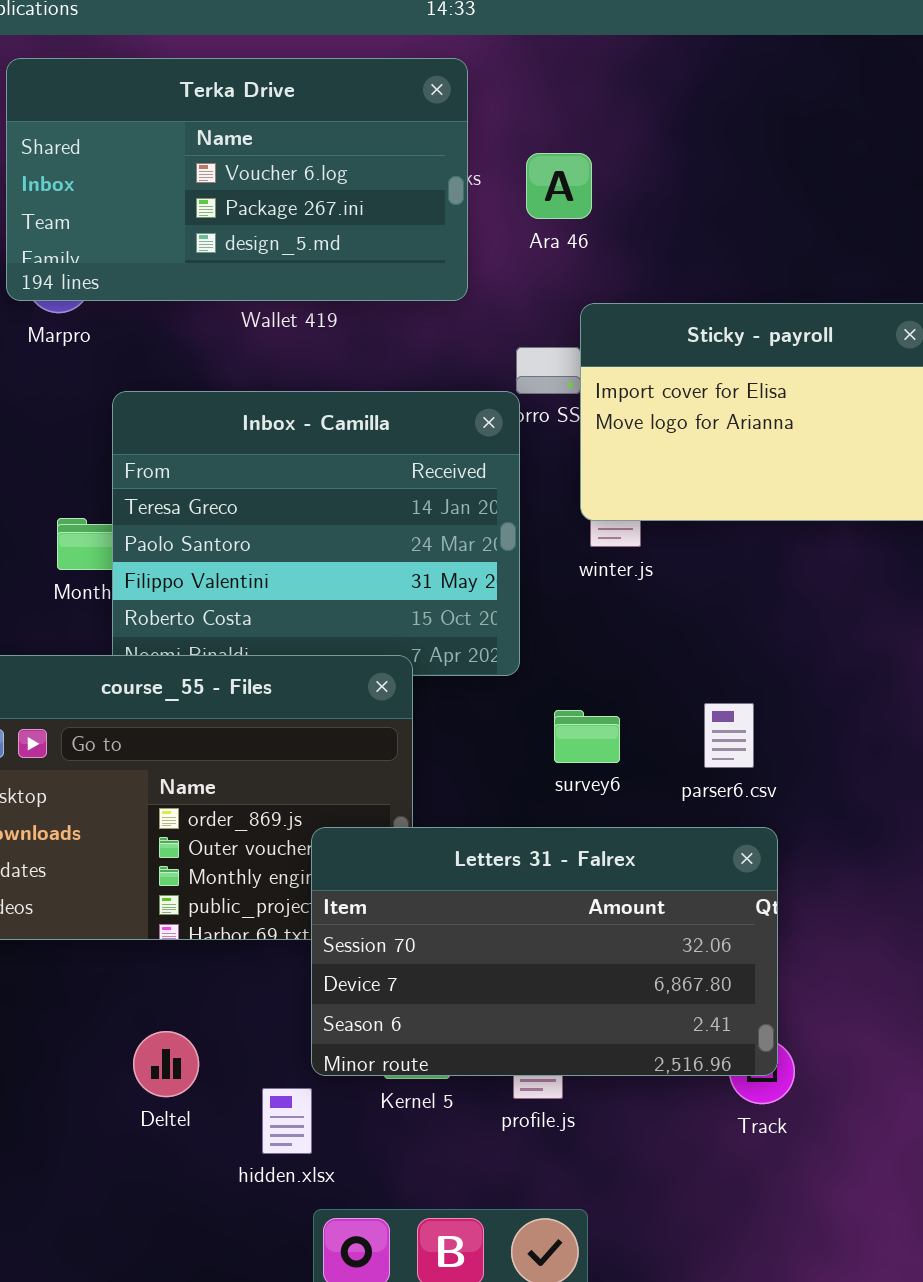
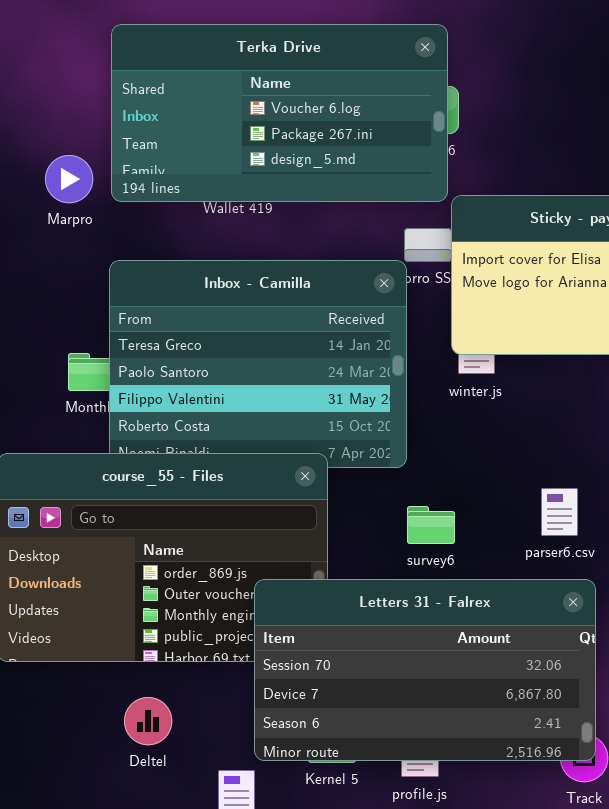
Terka Drive: [6,58,468,301] -> [111,24,448,202], moved
survey6: [554,710,620,763] -> [407,506,455,544], moved
Deltel: [133,1031,199,1097] -> [124,697,172,745], moved

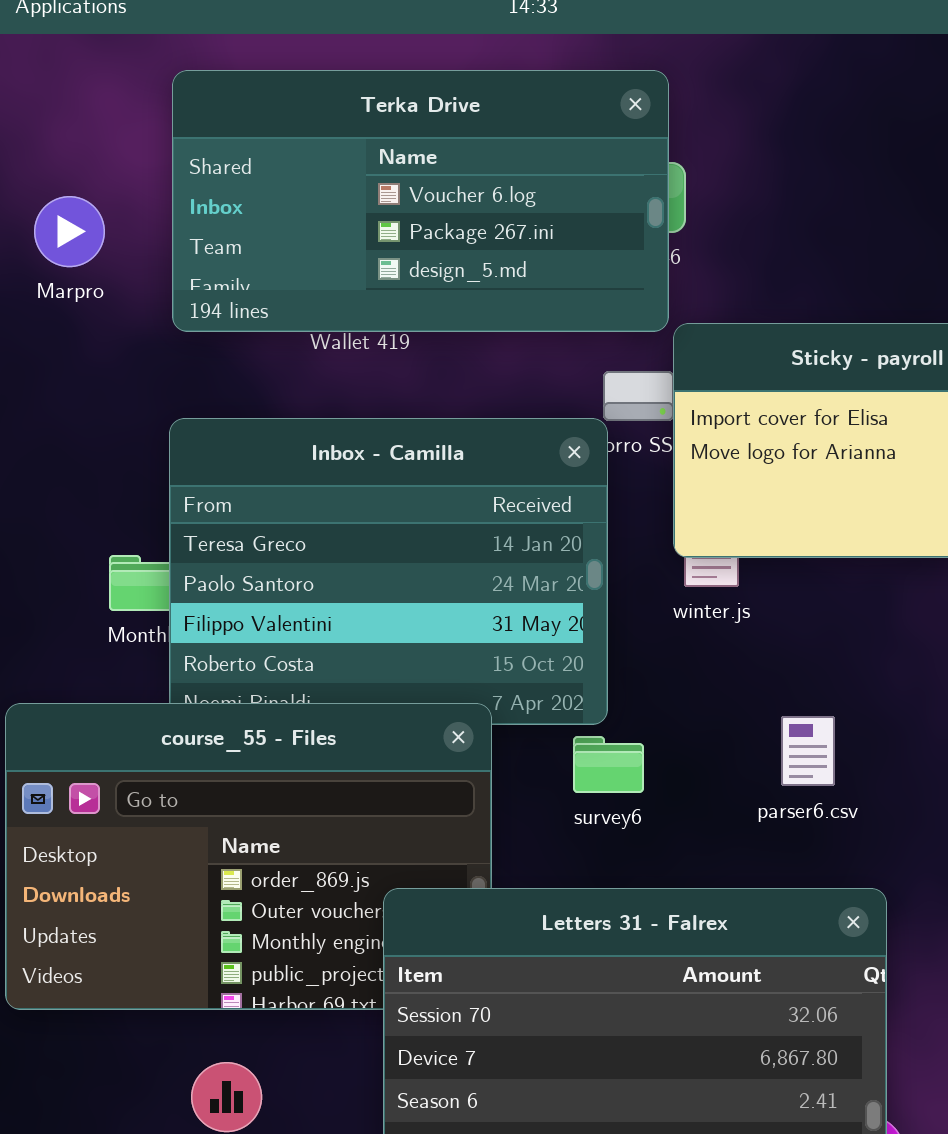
Marpro: [45,155,93,203] -> [34,196,105,267], moved
parser6.csv: [541,488,578,536] -> [781,716,835,786], moved
survey6: [407,506,455,544] -> [573,736,644,793], moved

